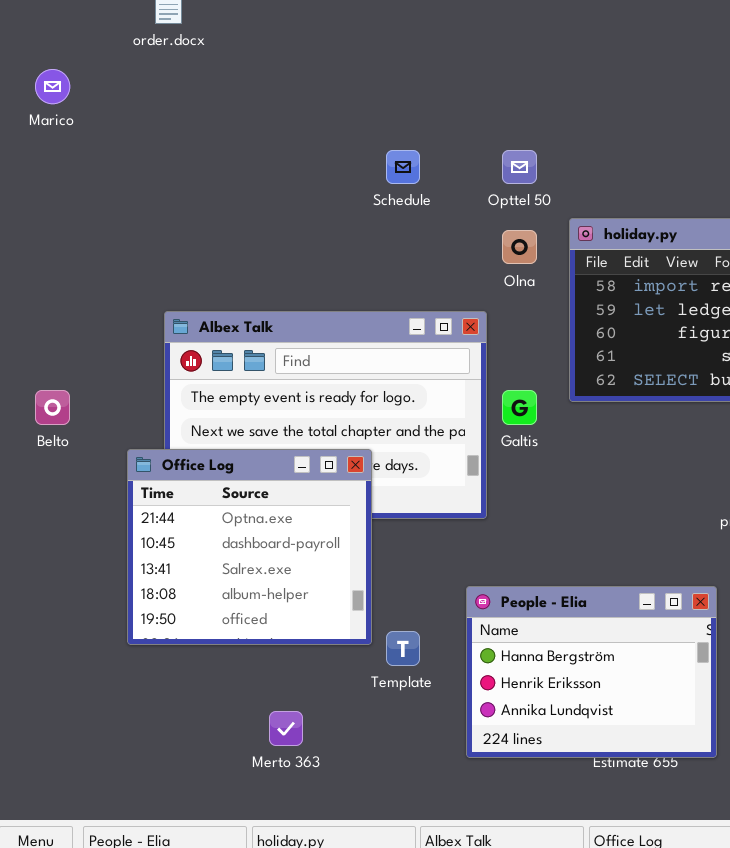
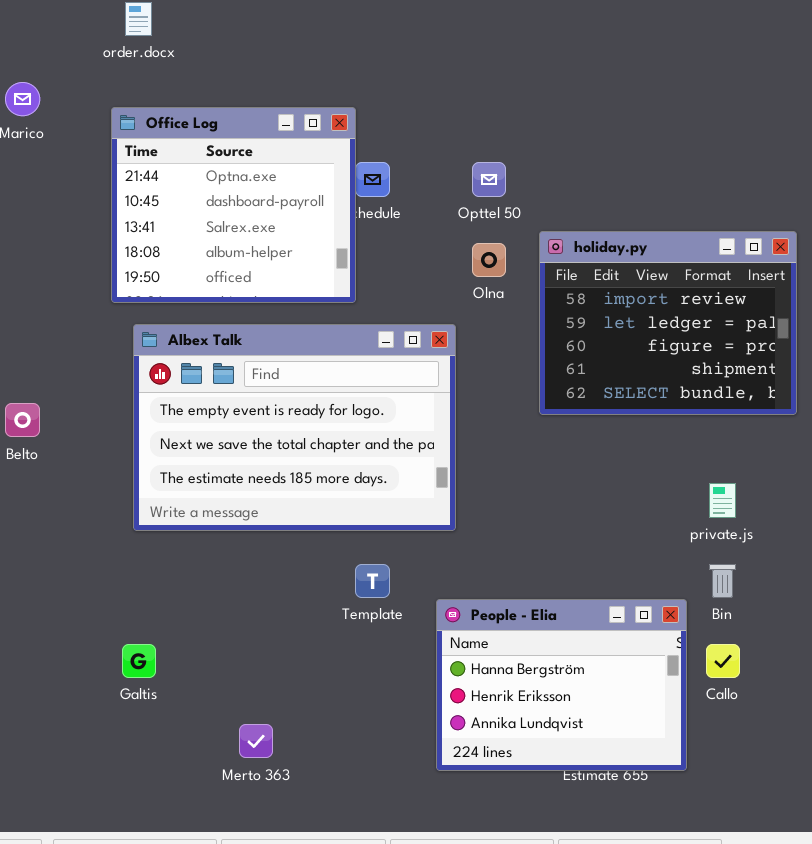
Galtis: [502,390,537,425] -> [122,644,156,678], moved
Office Log: [127,449,372,645] -> [111,107,356,303], moved
Template: [386,631,420,666] -> [355,564,390,598], moved

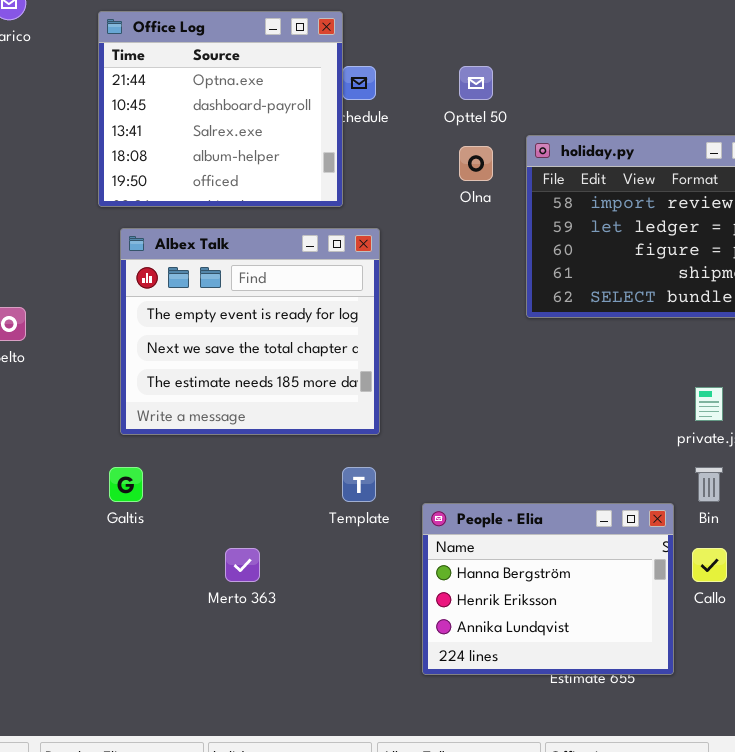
Albex Talk: [133,324,456,531] -> [120,228,380,435], resized
Galtis: [122,644,156,678] -> [109,467,143,502], moved
Merto 363: [239,724,273,758] -> [225,548,260,582], moved

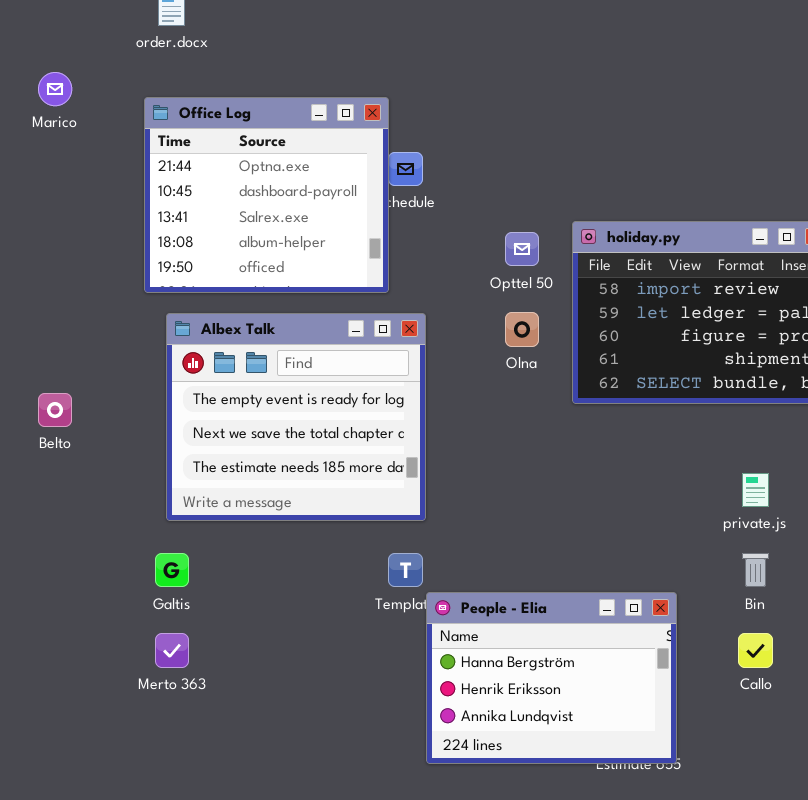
Opttel 50: [459,66,493,100] -> [505,232,539,266], moved
Olna: [459,146,493,181] -> [505,312,539,347], moved
People - Elia: [422,503,674,675] -> [426,592,677,764], moved
Merto 363: [225,548,260,582] -> [155,633,189,668], moved

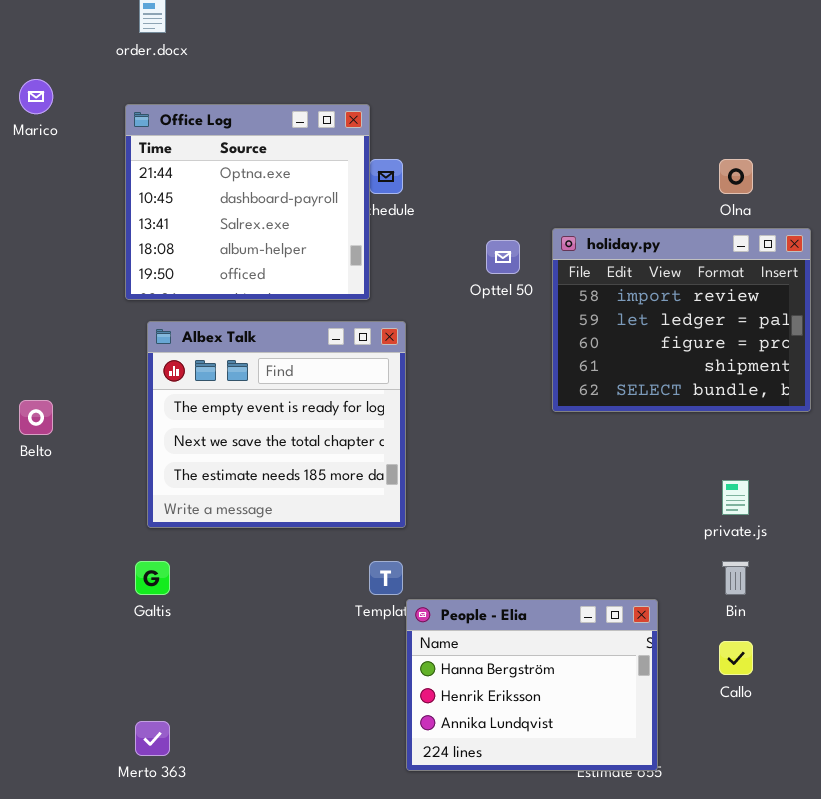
Olna: [505,312,539,347] -> [719,159,753,194], moved
Merto 363: [155,633,189,668] -> [135,721,170,756], moved

